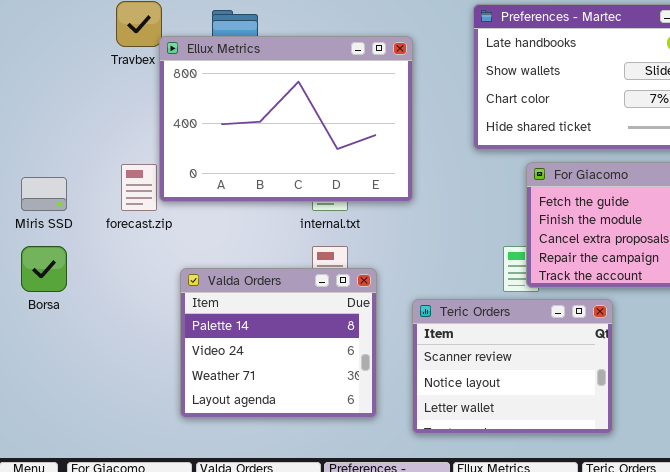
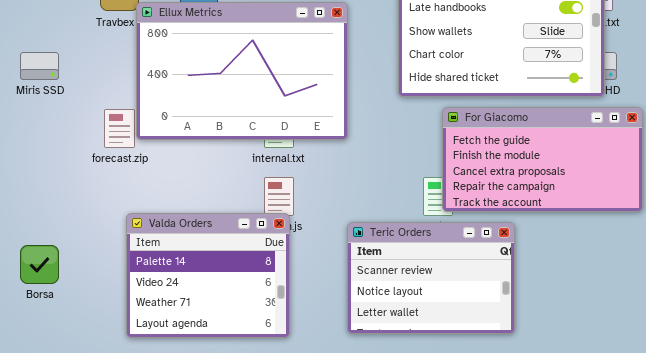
Miris SSD: [21,177,67,211] -> [20,52,59,80], moved
Borsa: [21,246,67,292] -> [20,245,59,284], moved
Valda Orders: [180,268,377,418] -> [126,213,290,338], moved

